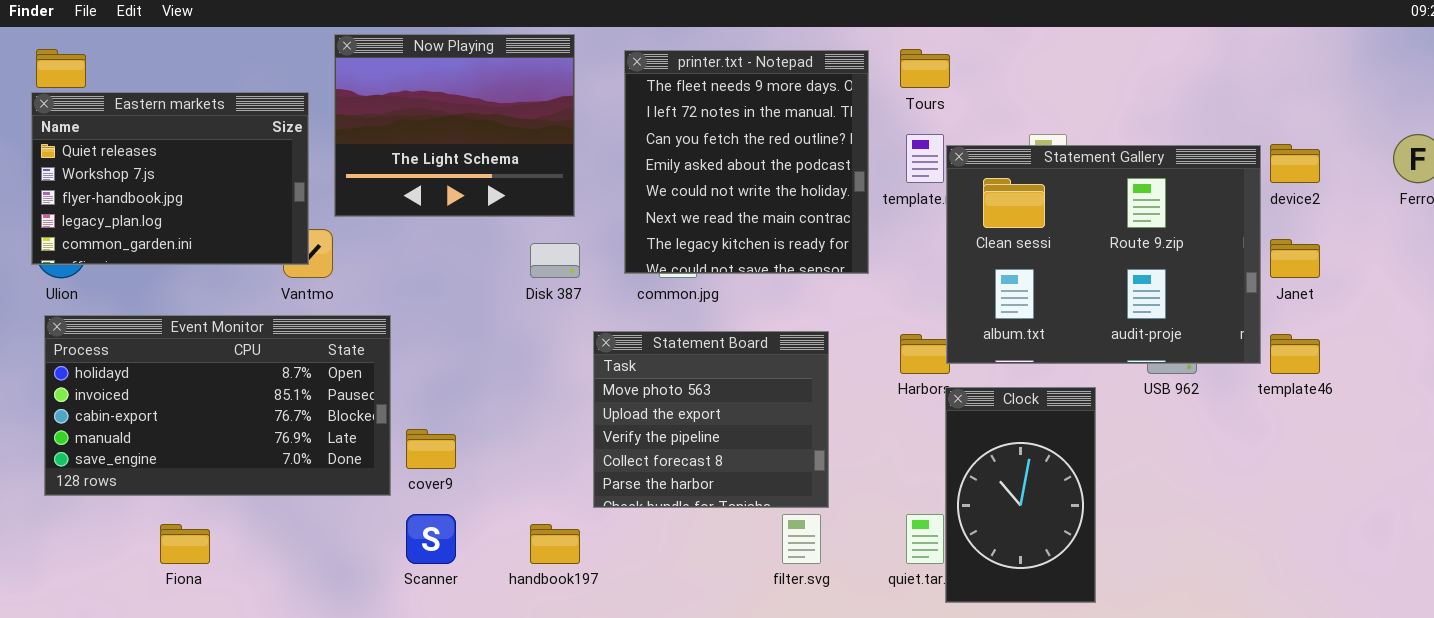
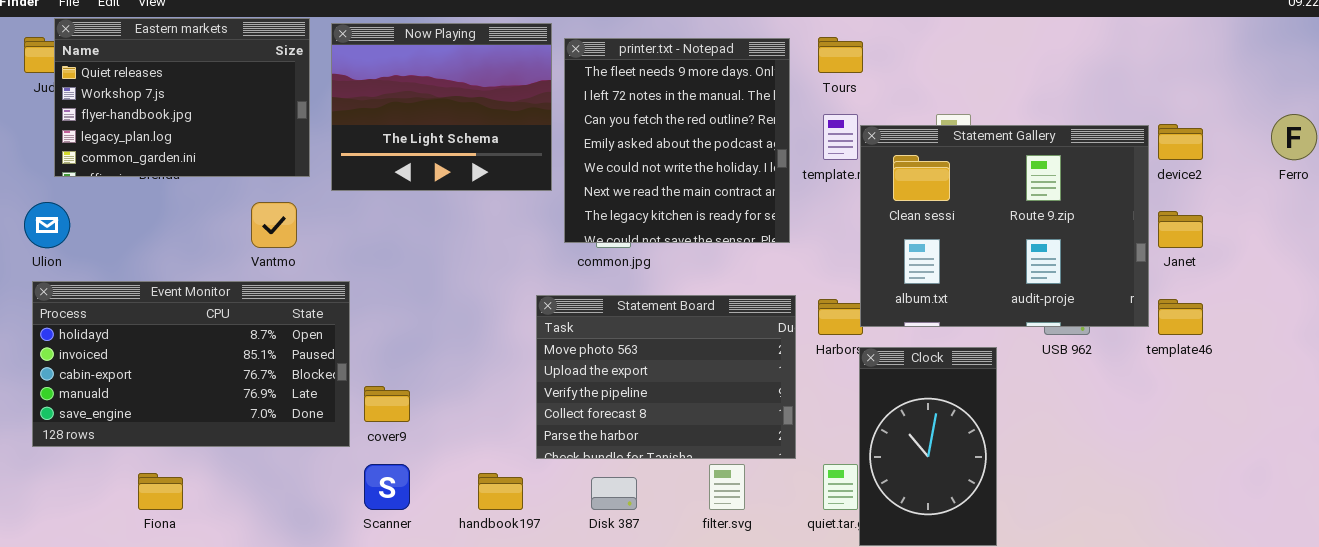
Now Playing: [334,34,575,217] -> [331,23,552,191], moved
Eastern markets: [31,92,309,265] -> [54,18,310,177], moved
Disk 387: [530,243,580,278] -> [591,477,637,510], moved
Statement Board: [593,331,829,508] -> [536,295,796,459], resized

